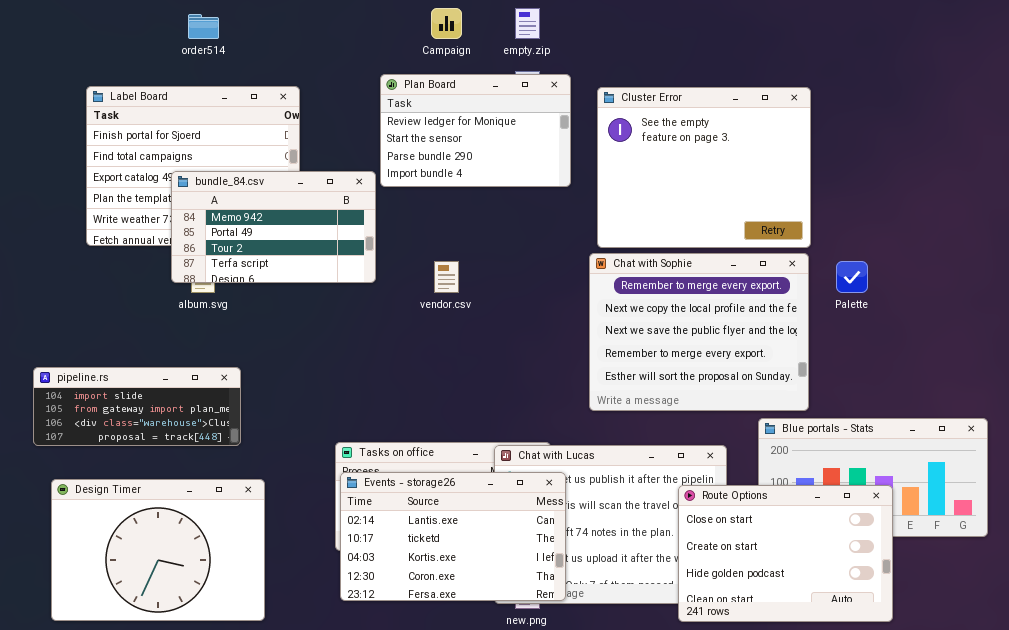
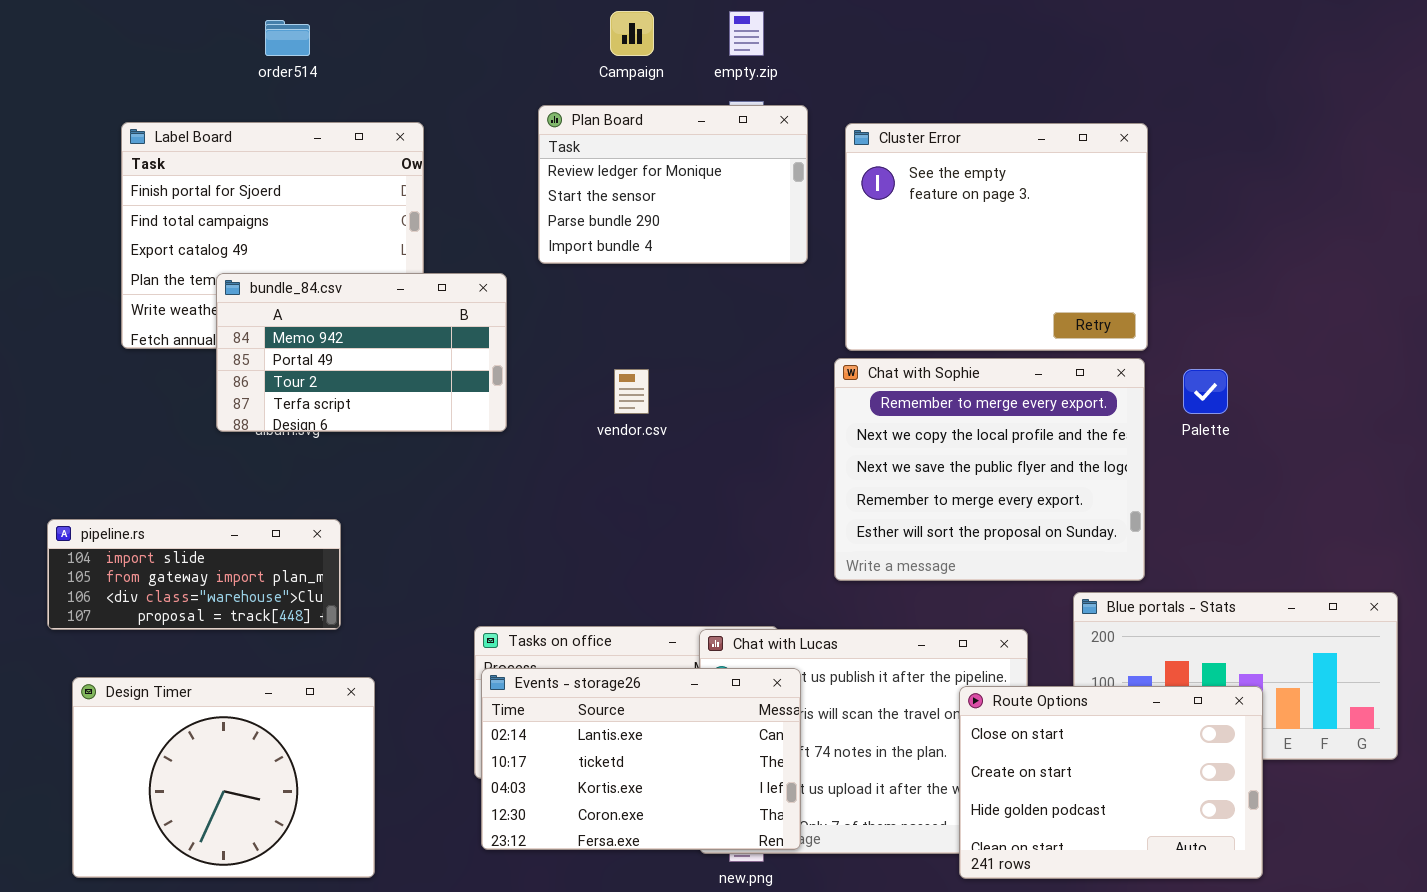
bundle_84.csv: [171,171,376,283] -> [216,273,507,432], moved

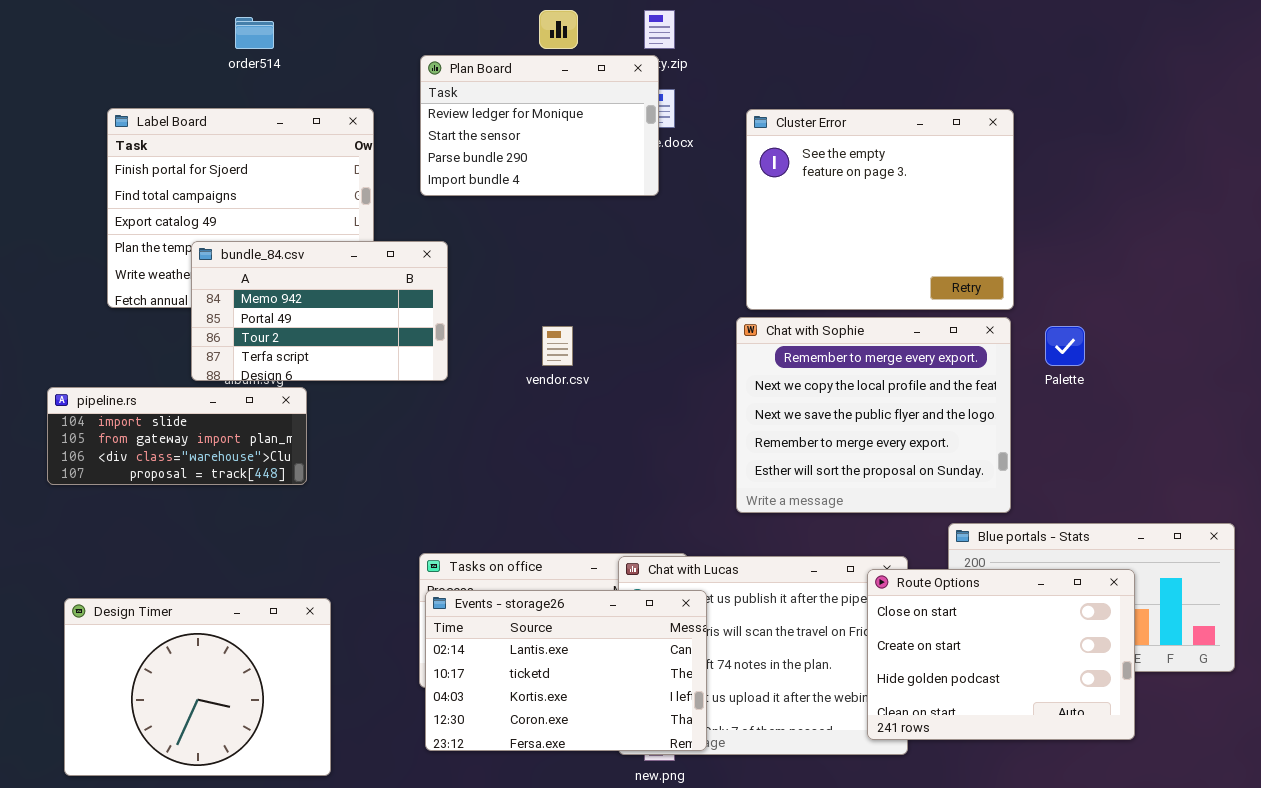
Plan Board: [538,105,808,264] -> [420,55,659,196], moved
pipeline.rs: [47,519,341,630] -> [47,387,307,485], moved
Route Options: [959,686,1263,879] -> [867,569,1135,740], moved

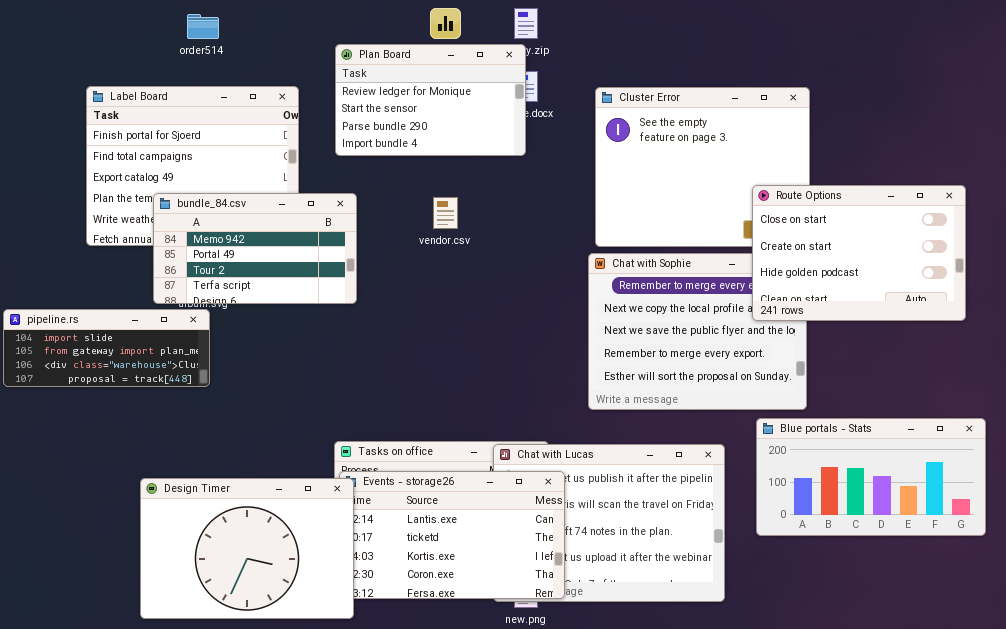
vendor.csv: [542,326,573,366] -> [433,197,458,229], moved
pipeline.rs: [47,387,307,485] -> [3,309,210,387], moved
Route Options: [867,569,1135,740] -> [752,185,966,321], moved
Design Timer: [64,598,331,776] -> [140,478,354,619], moved

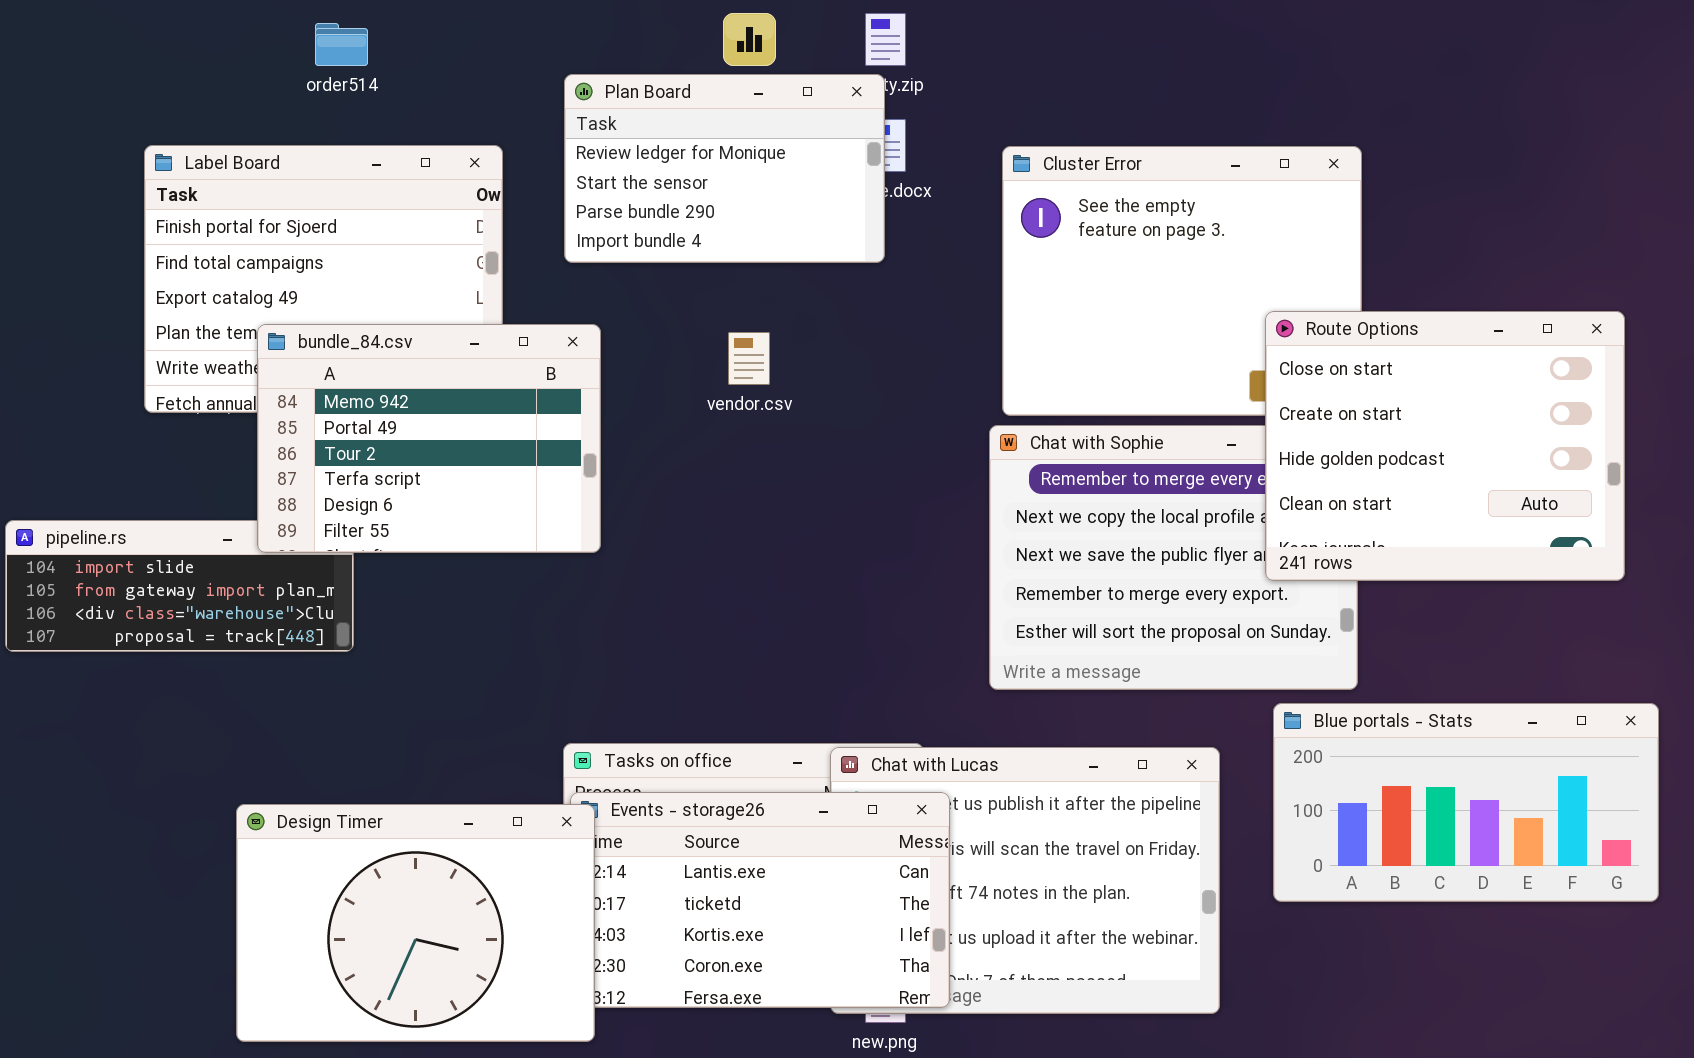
Route Options: [752,185,966,321] -> [1265,311,1625,581], resized
bundle_84.csv: [153,193,357,304] -> [257,324,601,553], resized

